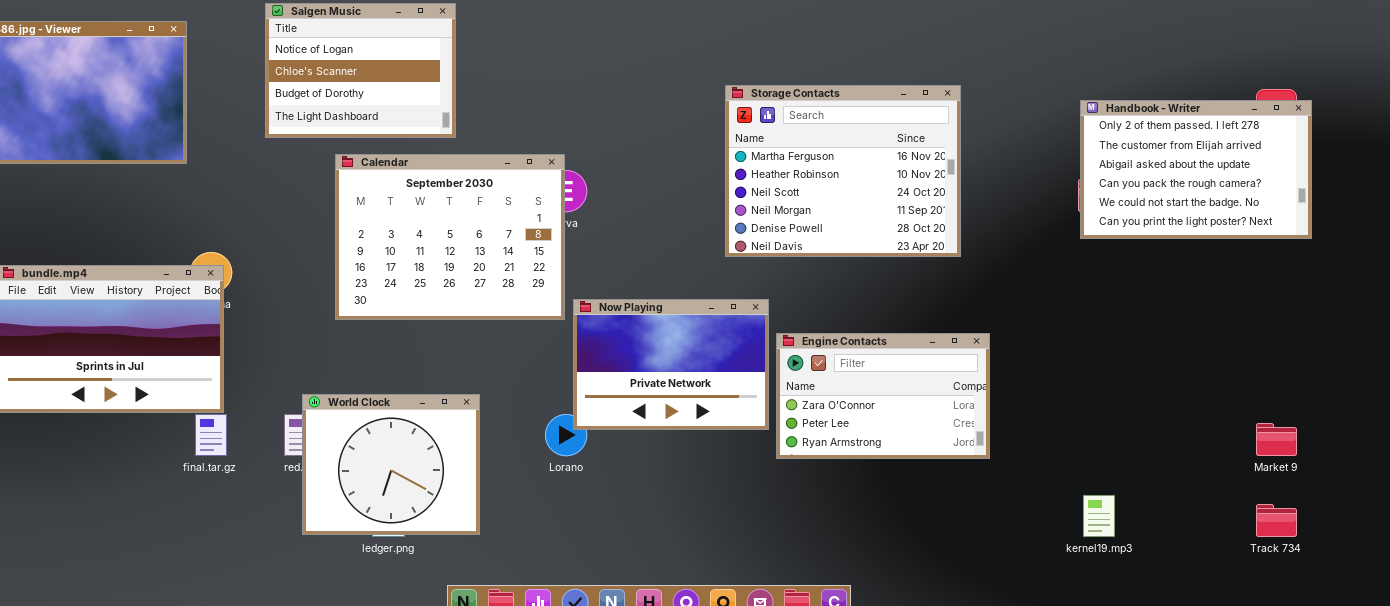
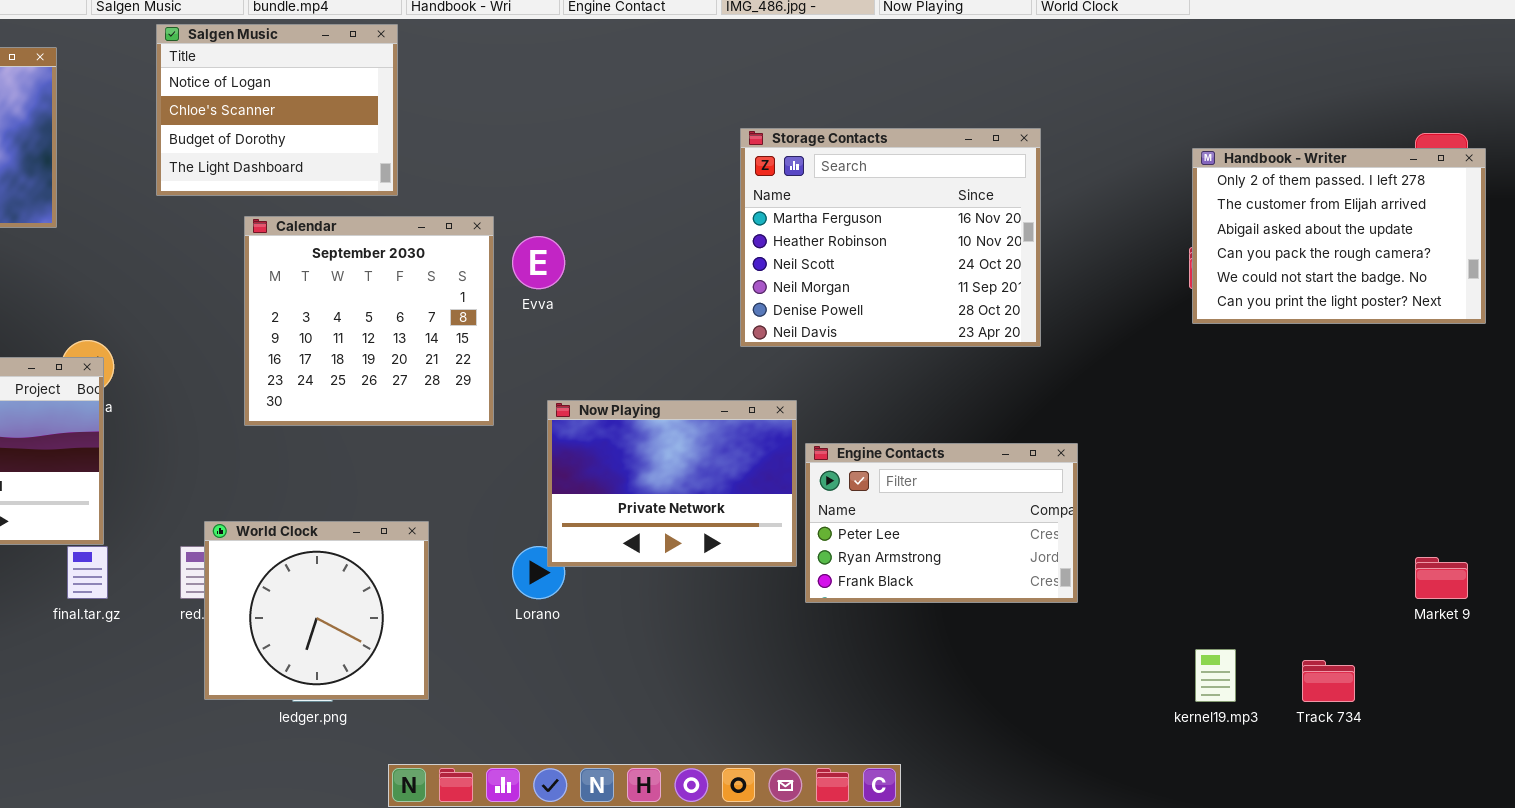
Calendar: [335,154,565,320] -> [244,216,494,426], resized
Engine Contacts: [776,333,990,459] -> [805,443,1078,603], scrolled down 1 row
Track 734: [1256,504,1297,537] -> [1302,660,1355,702], moved

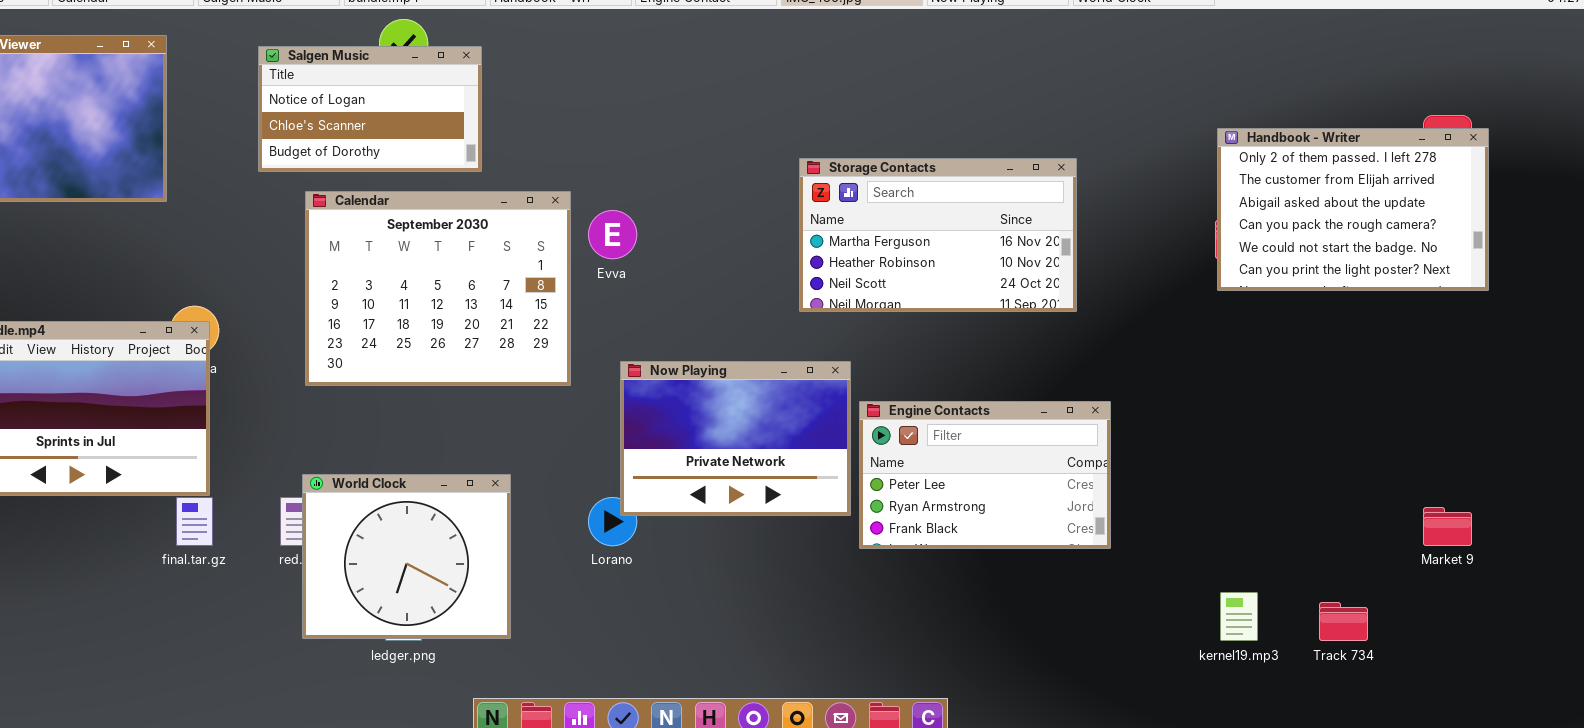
Salgen Music: [156,24,398,196] -> [258,46,482,172], resized
Storage Contacts: [740,128,1041,347] -> [799,158,1077,312], resized
Calendar: [244,216,494,426] -> [305,191,571,386], resized

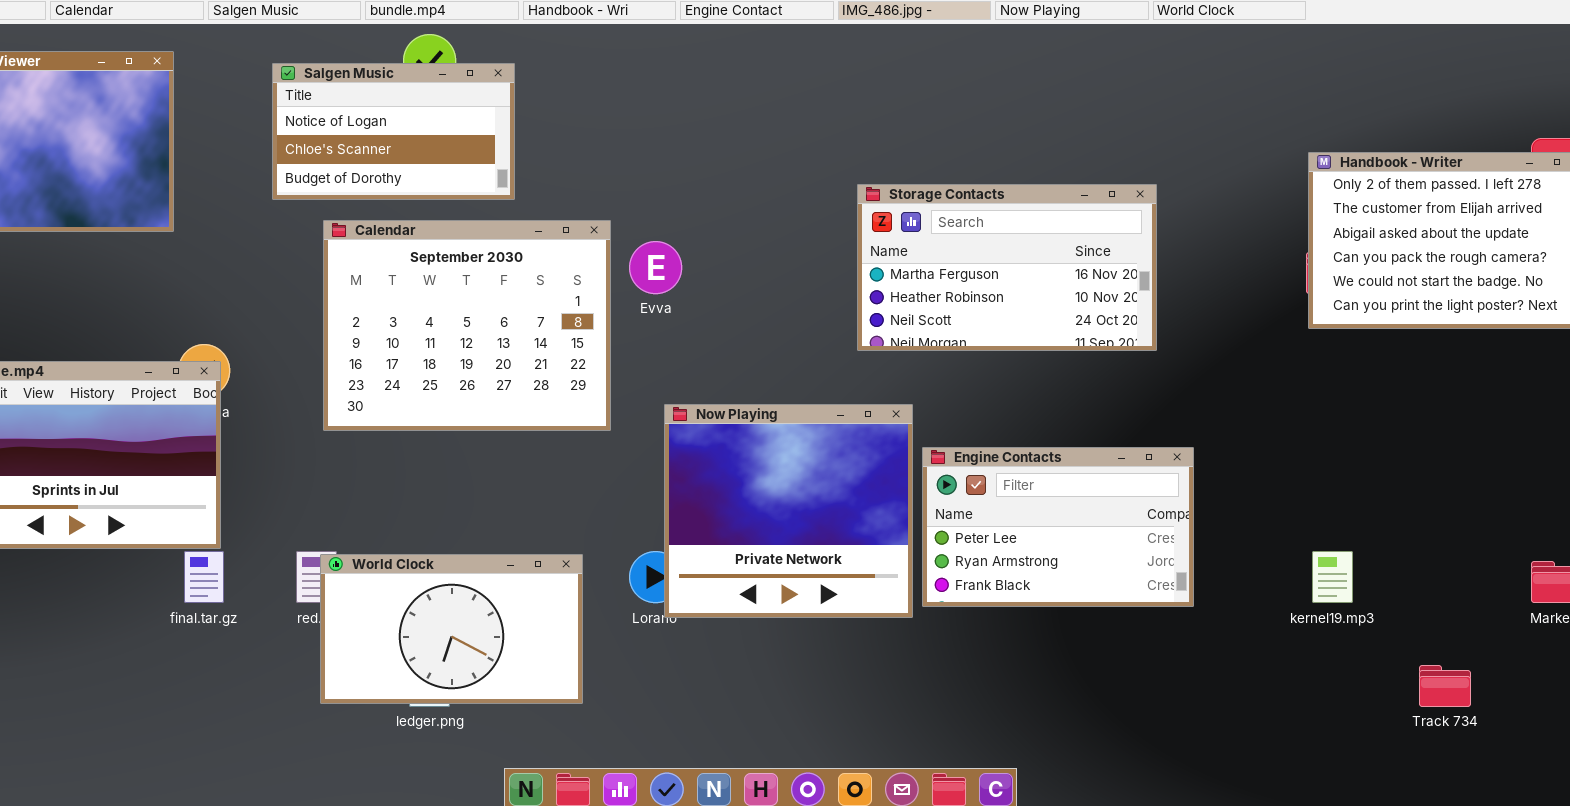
Now Playing: [620,361,851,516] -> [664,404,913,618], resized
World Clock: [302,474,511,639] -> [320,554,583,704], resized
kernel19.mp3: [1220,592,1258,641] -> [1312,551,1353,603], moved

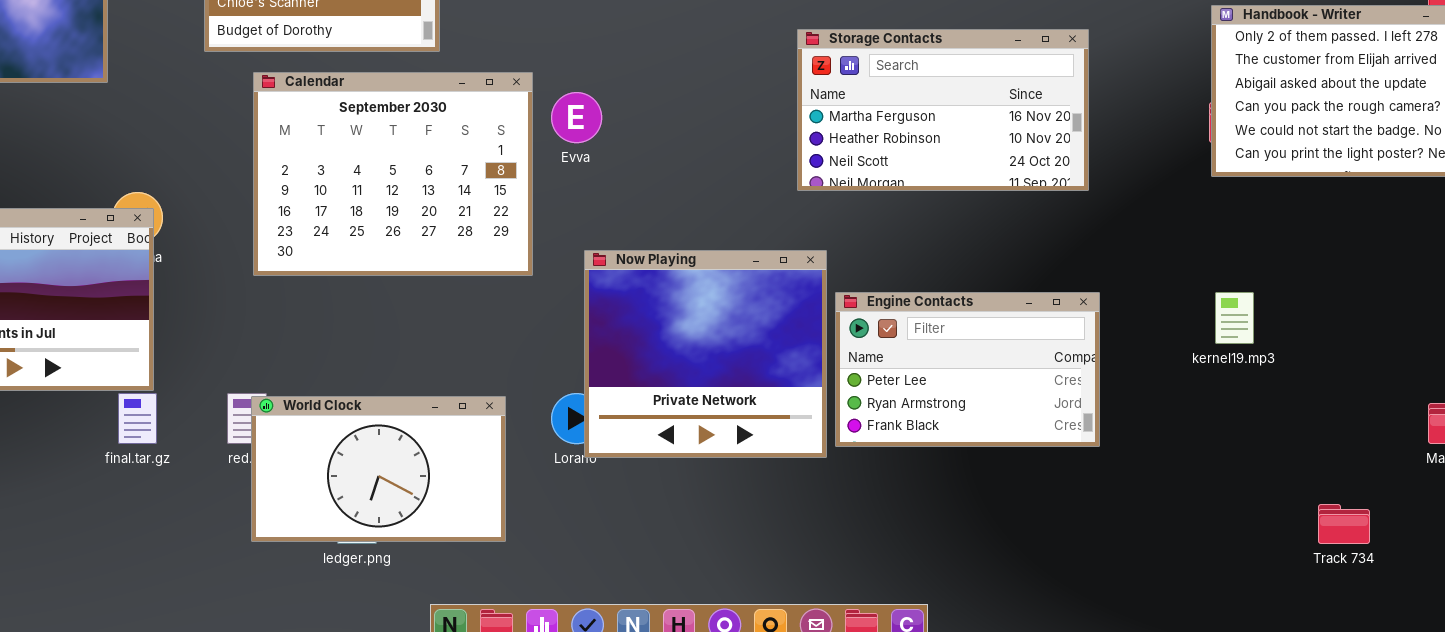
Storage Contacts: [857,184,1157,351] -> [797,29,1089,191], moved
kernel19.mp3: [1312,551,1353,603] -> [1215,292,1254,344], moved

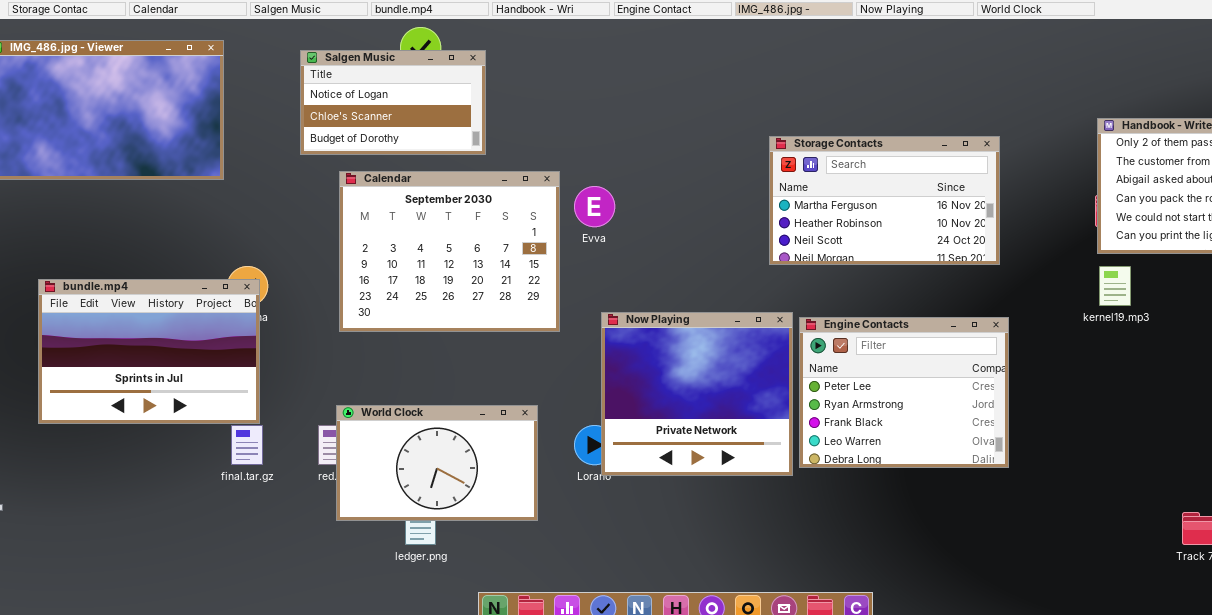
Engine Contacts: [835,292,1100,447] -> [799,317,1009,468], resized
kernel19.mp3: [1215,292,1254,344] -> [1099,266,1131,306], moved
World Clock: [251,396,506,542] -> [336,405,538,521], moved

